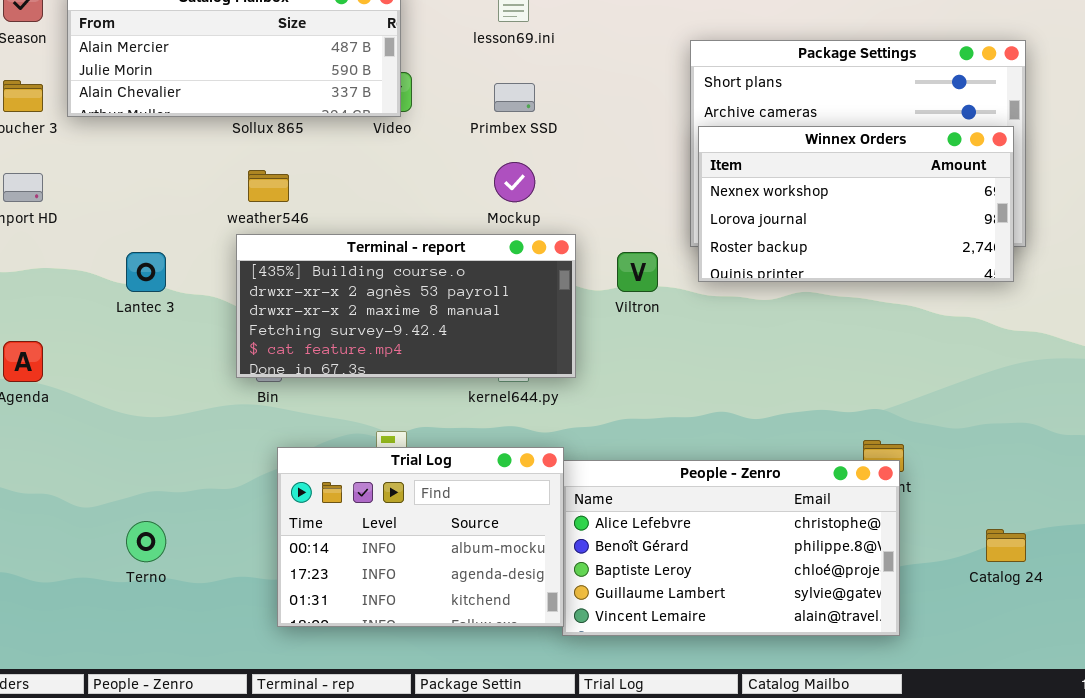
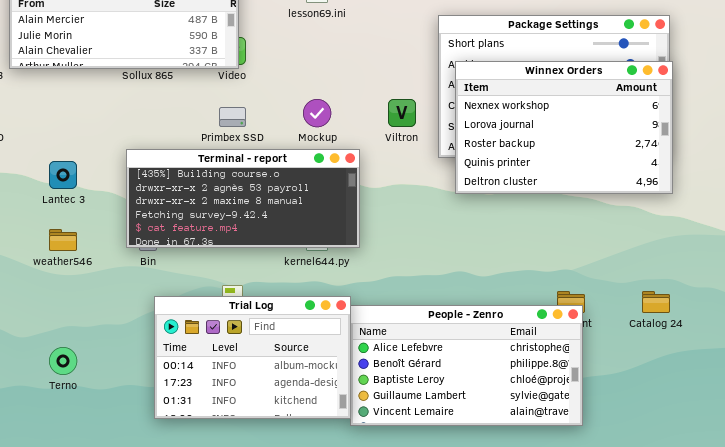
Primbex SSD: [494,83,535,112] -> [219,107,246,127], moved
Winnex Orders: [698,126,1014,282] -> [455,61,673,194], moved, resized
weather546: [248,170,289,202] -> [49,229,77,251], moved
Viltron: [617,252,658,292] -> [388,99,416,127], moved
Catalog 24: [986,529,1026,562] -> [642,291,670,313], moved

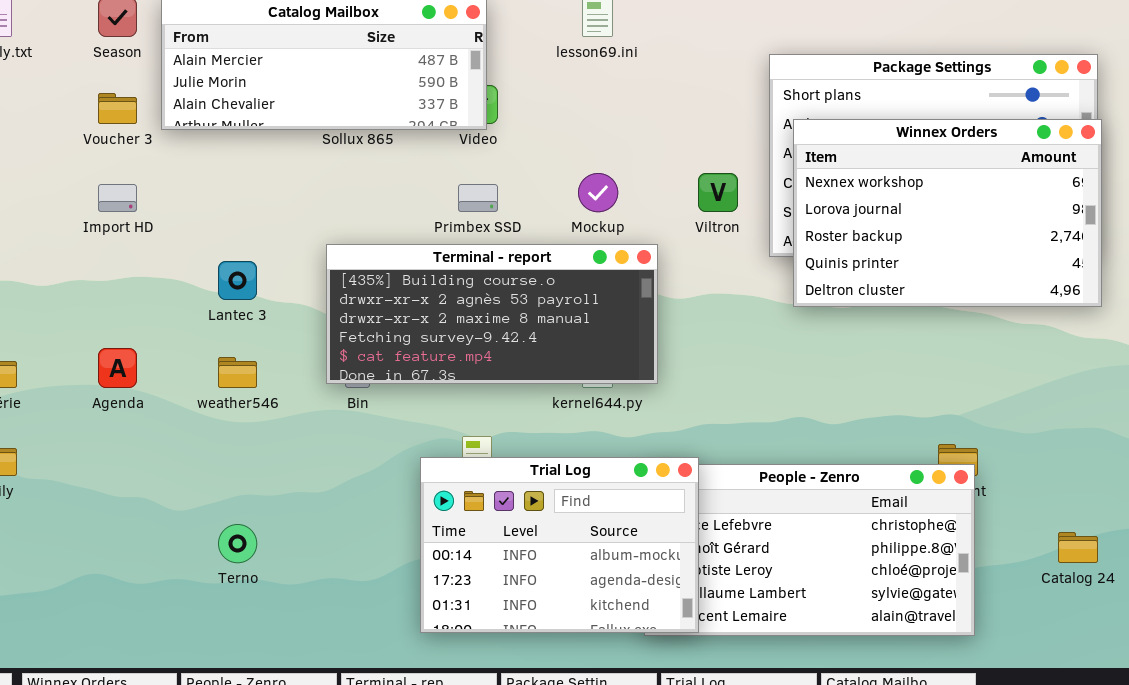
Catalog 24: [642,291,670,313] -> [1058,532,1098,563], moved
Trial Log: [154,296,351,419] -> [420,457,699,633], moved

